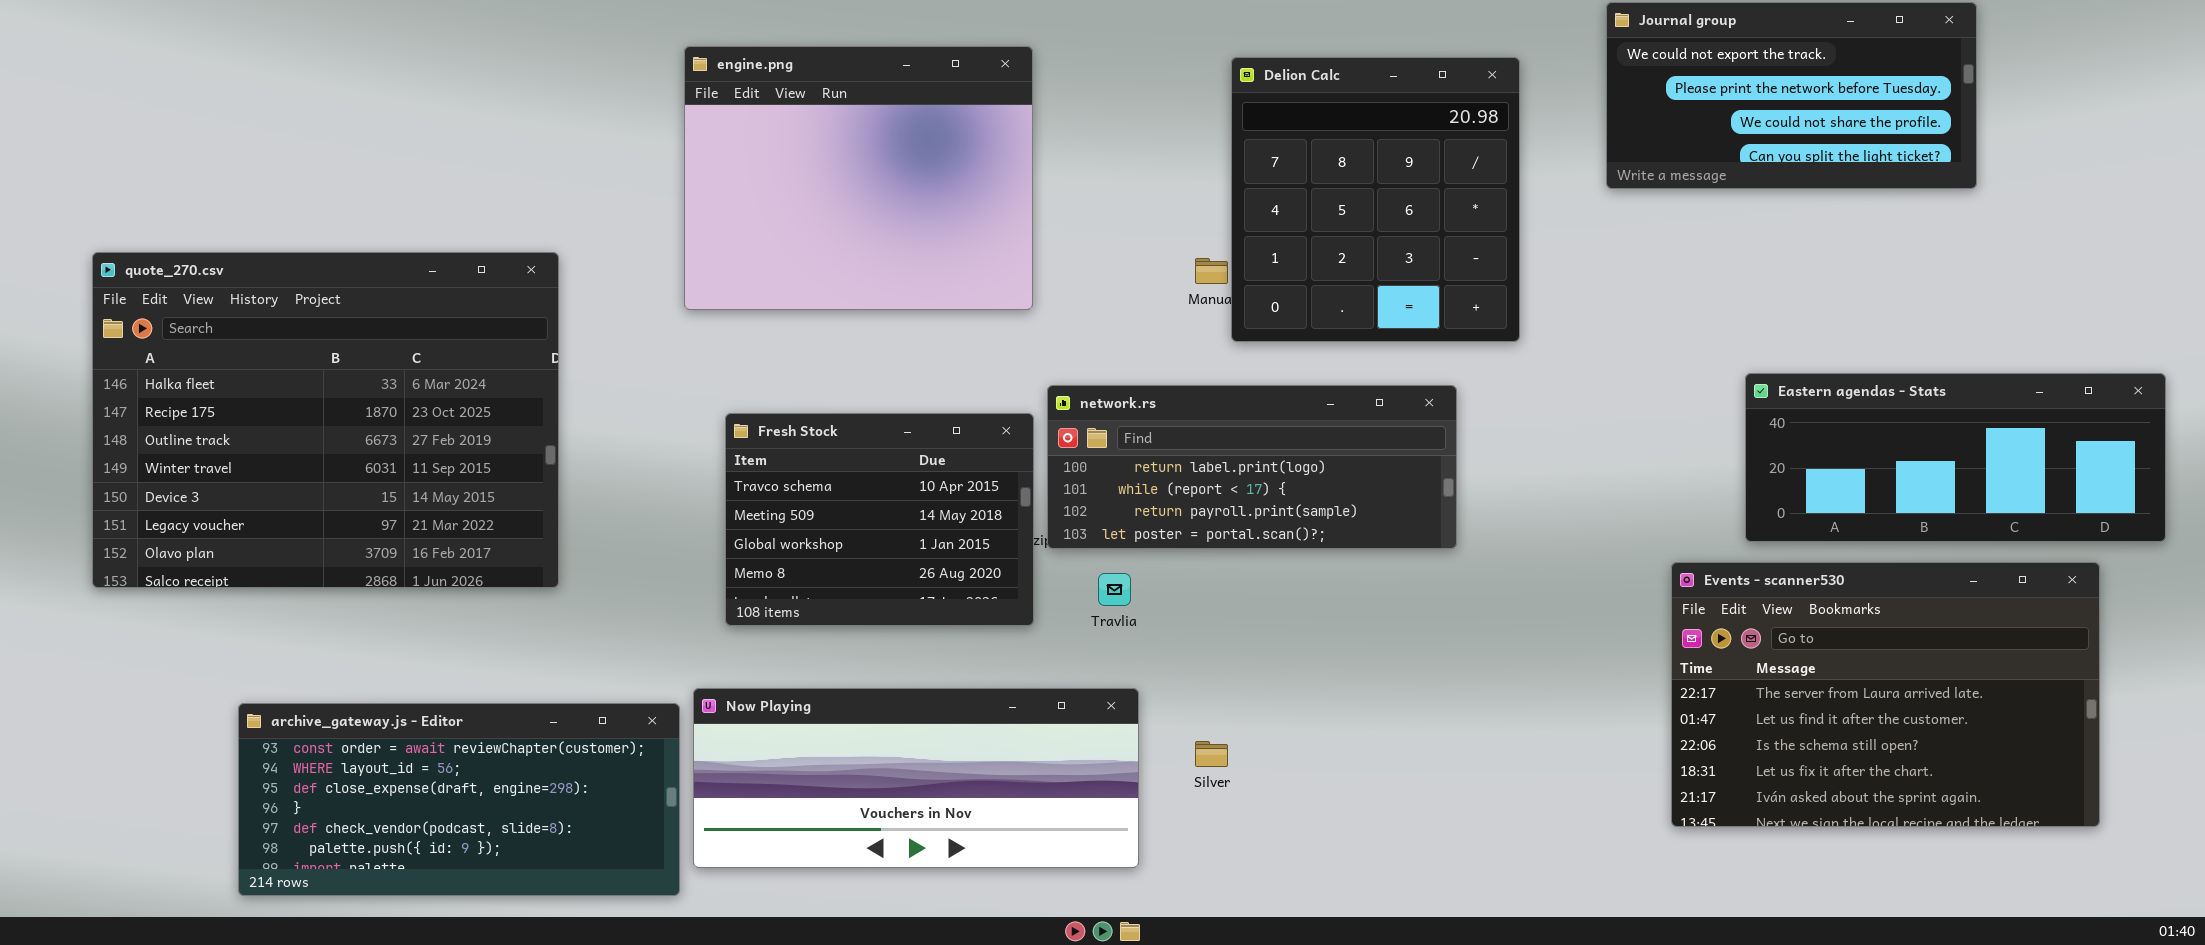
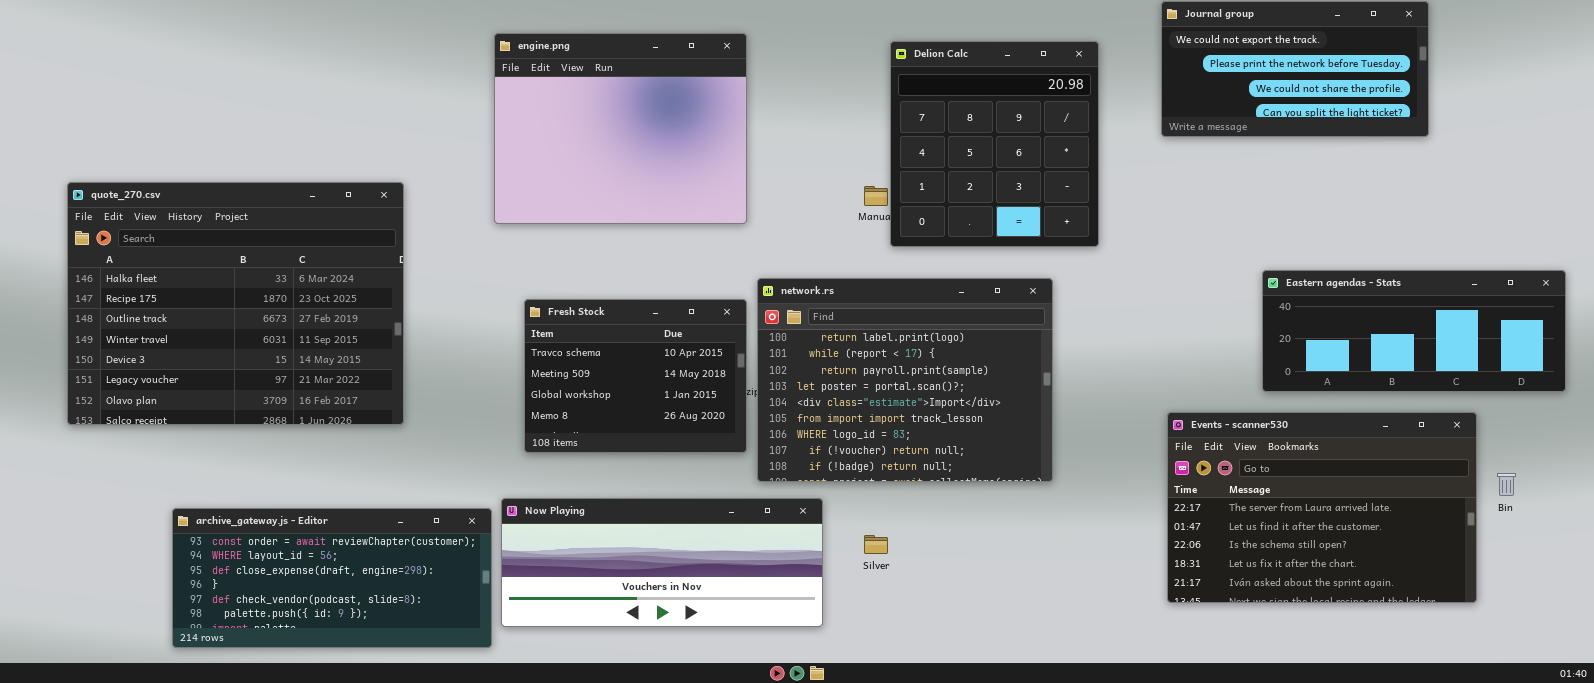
network.rs: [1047,385,1457,549] -> [757,278,1053,482], resized
Events - scanner530: [1671,562,2100,827] -> [1167,412,1477,603], moved

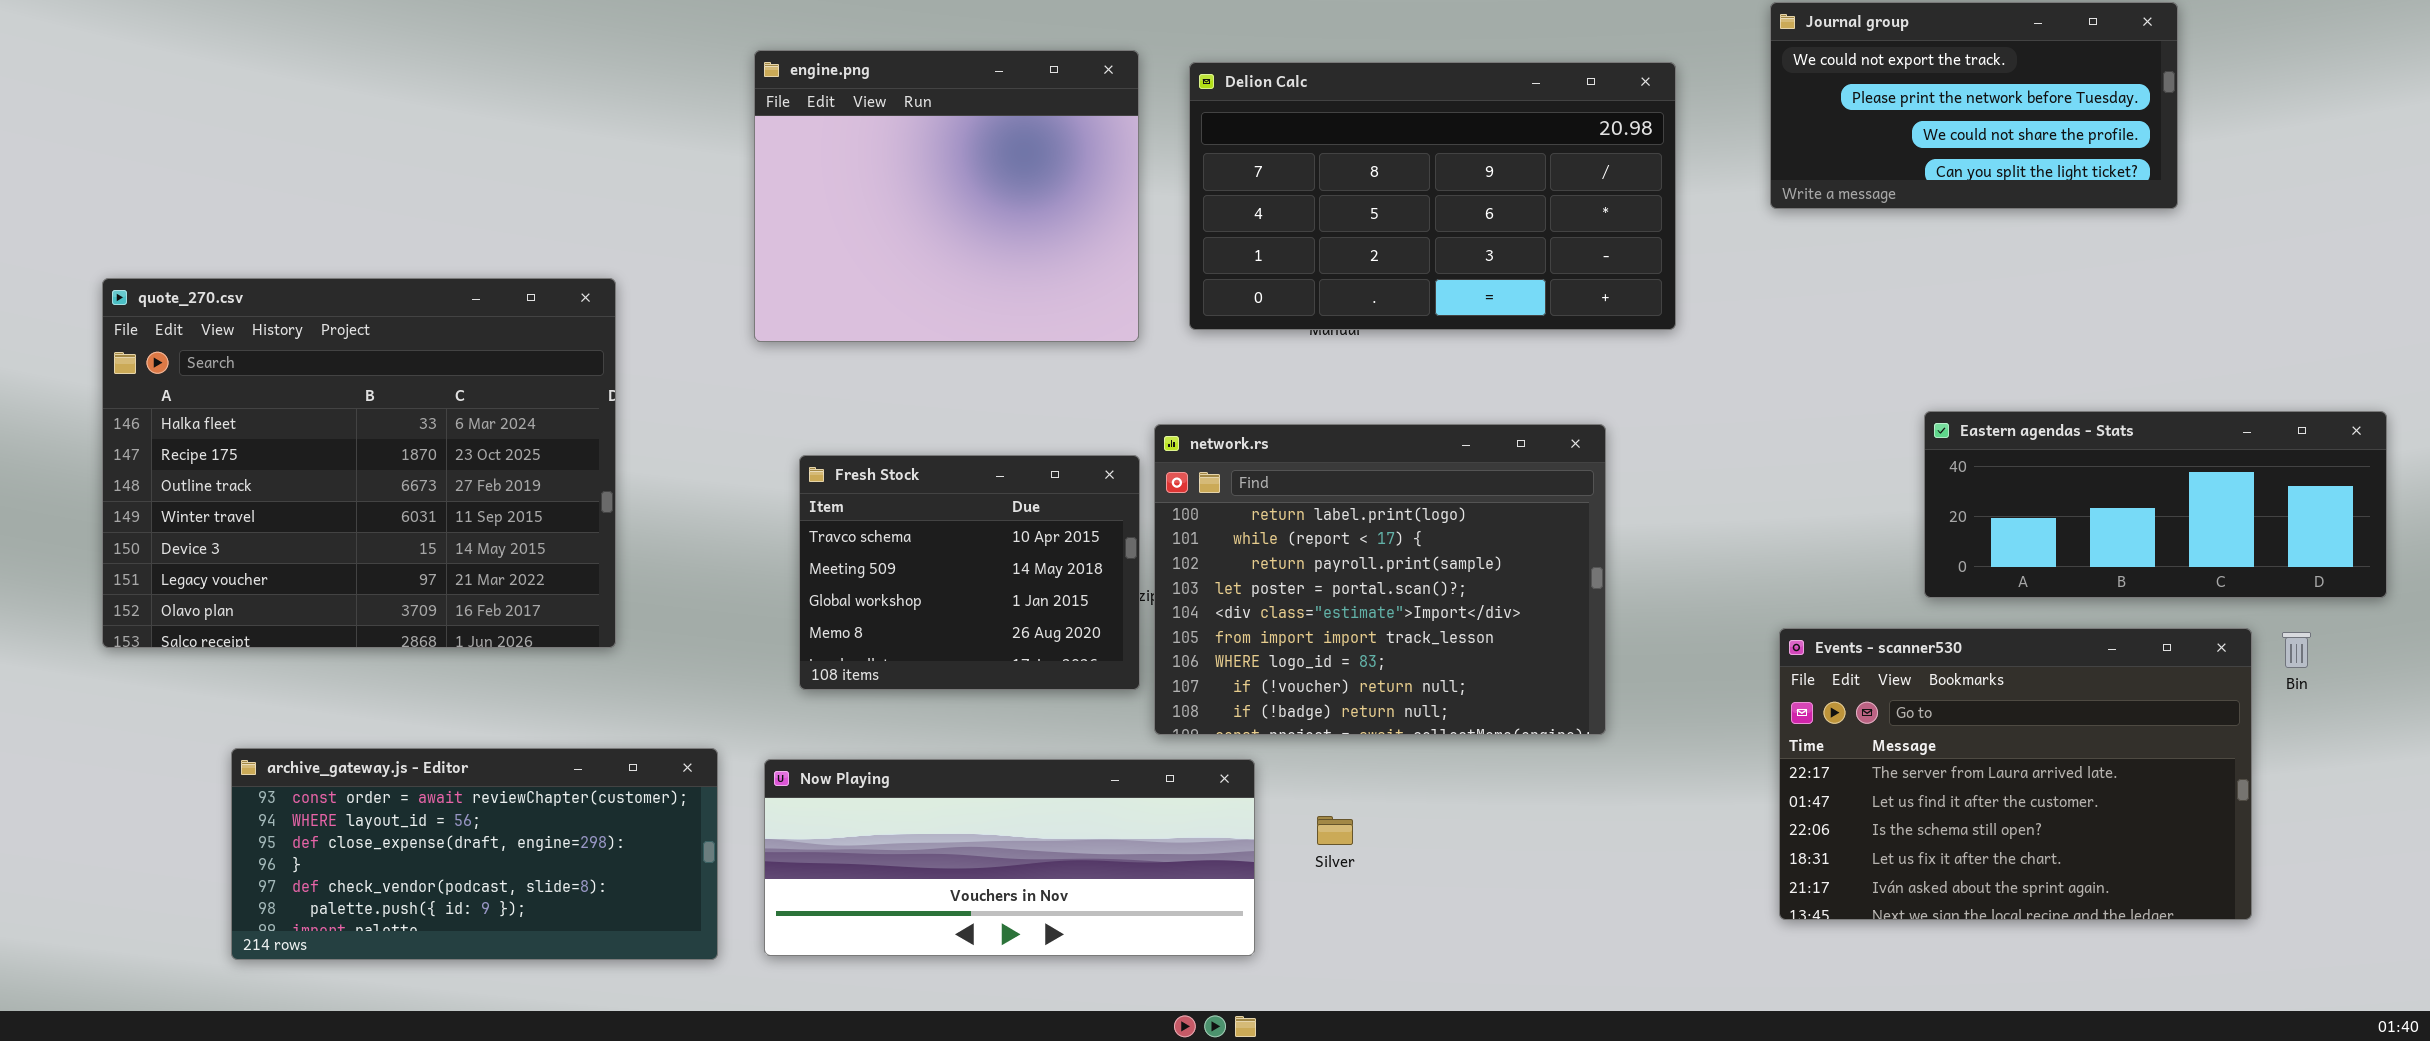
Delion Calc: [890,41,1099,247] -> [1189,62,1676,330], resized
Bin: [1497,473,1516,496] -> [2282,632,2311,668], moved
archive_gateway.js - Editor: [172,508,492,648] -> [231,748,718,960], moved

